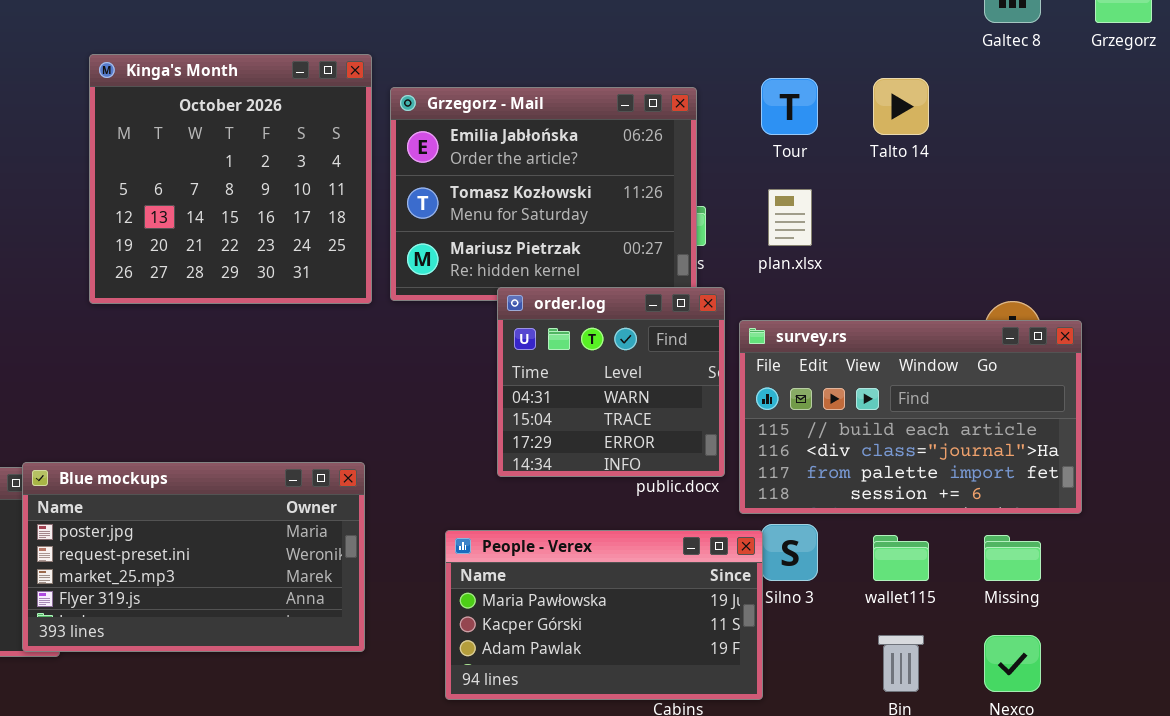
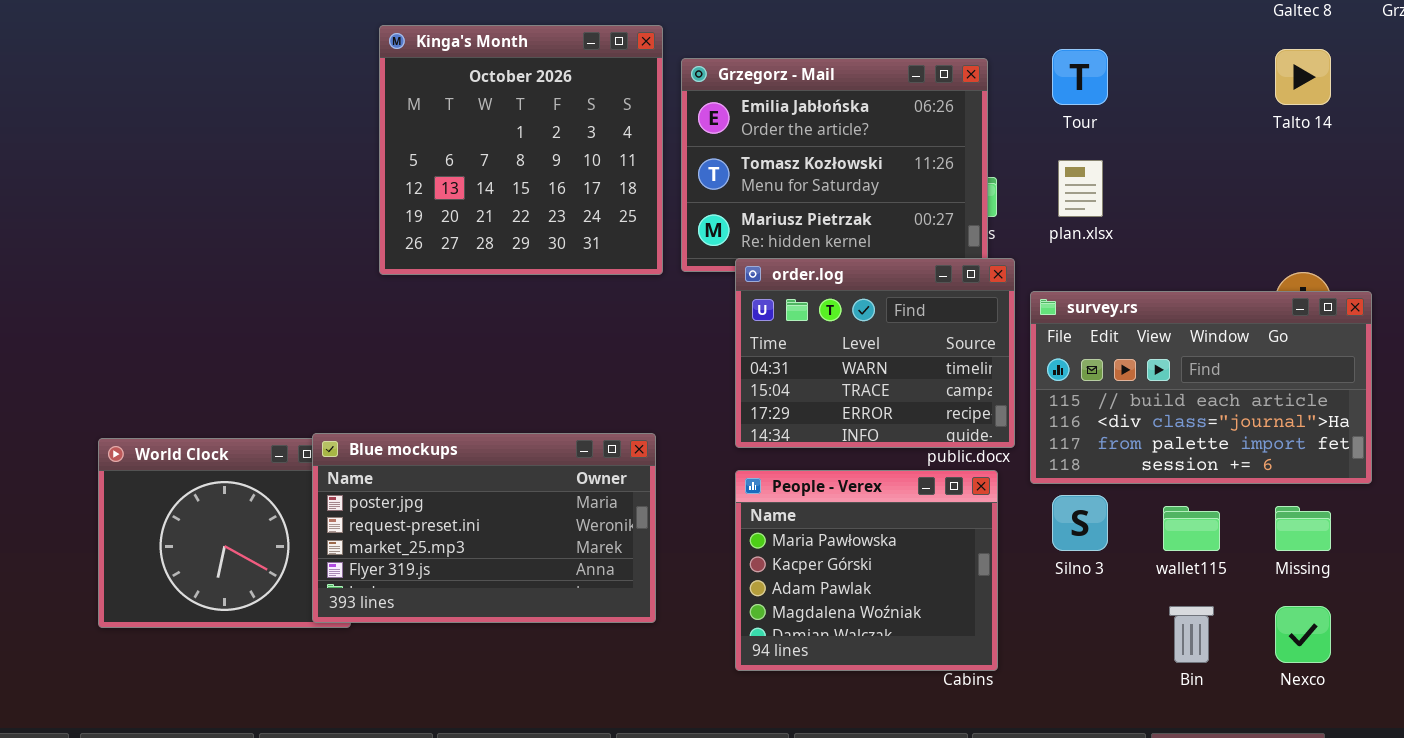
Talto 14: [873,78,929,135] -> [1275,49,1331,105], moved
order.log: [497,287,725,477] -> [735,258,1015,448], resized
People - Verex: [445,530,763,700] -> [735,470,998,671], resized

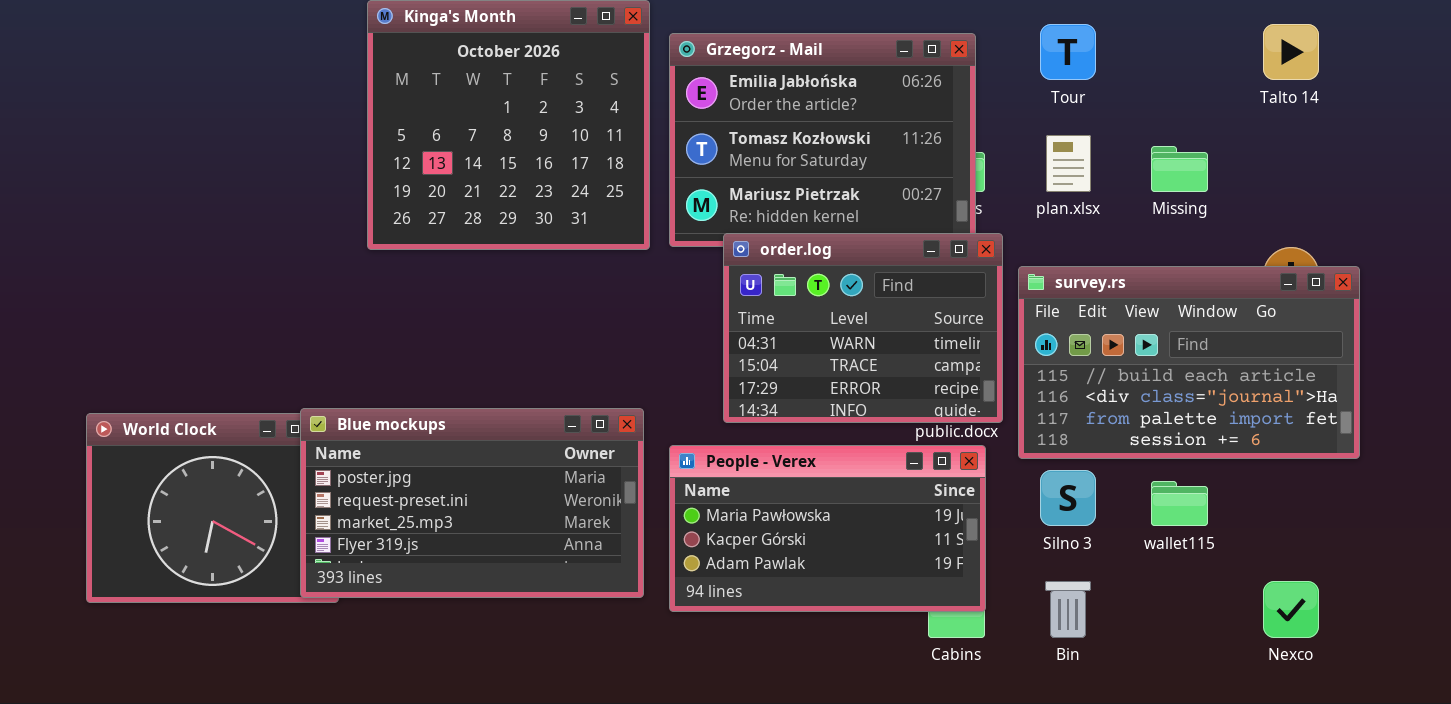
People - Verex: [735,470,998,671] -> [669,445,986,612], resized
Missing: [1275,506,1331,551] -> [1151,146,1208,192], moved
Bin: [1169,606,1214,663] -> [1045,581,1091,638], moved

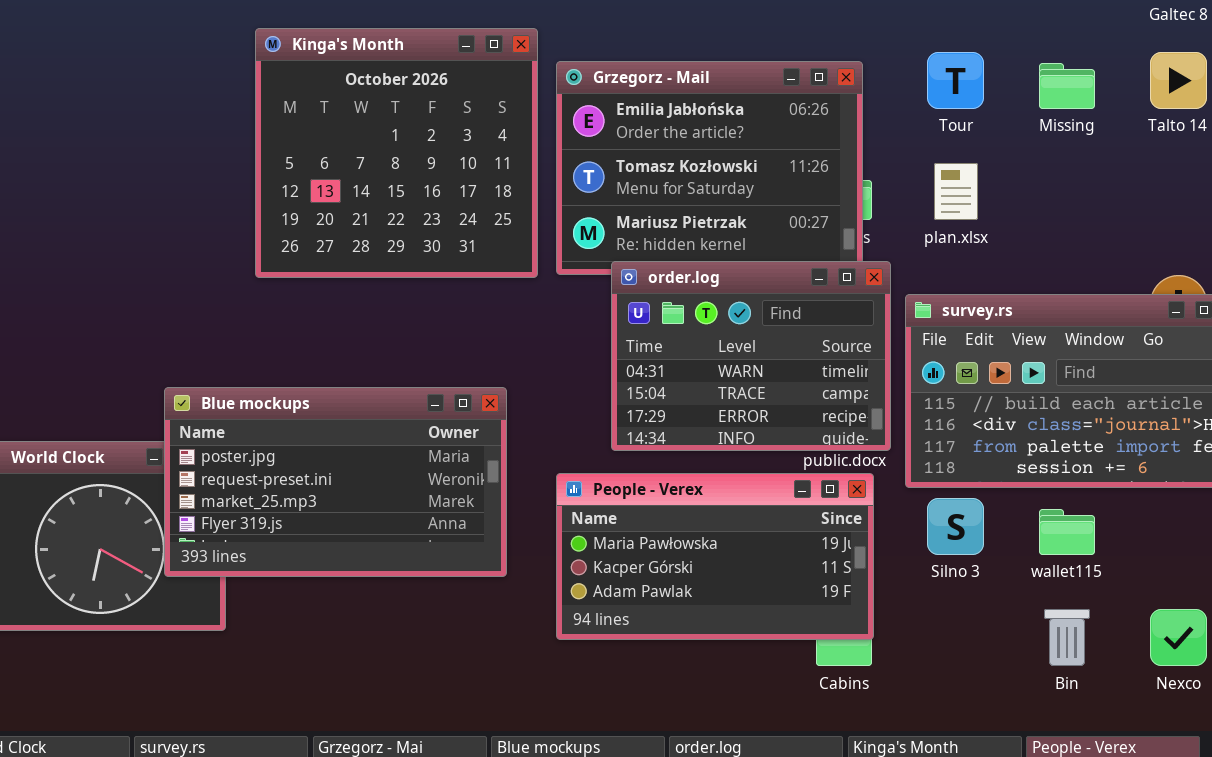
Missing: [1151,146,1208,192] -> [1039,63,1095,109], moved
Blue mockups: [300,408,644,598] -> [164,387,507,577], moved
Bin: [1045,581,1091,638] -> [1044,609,1090,666], moved

